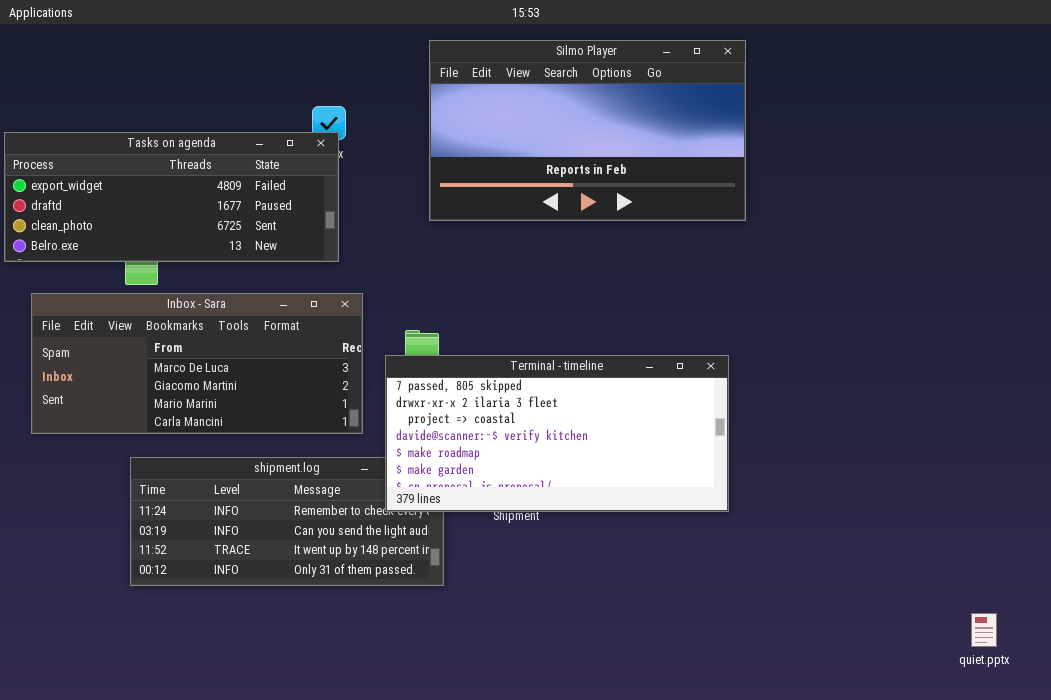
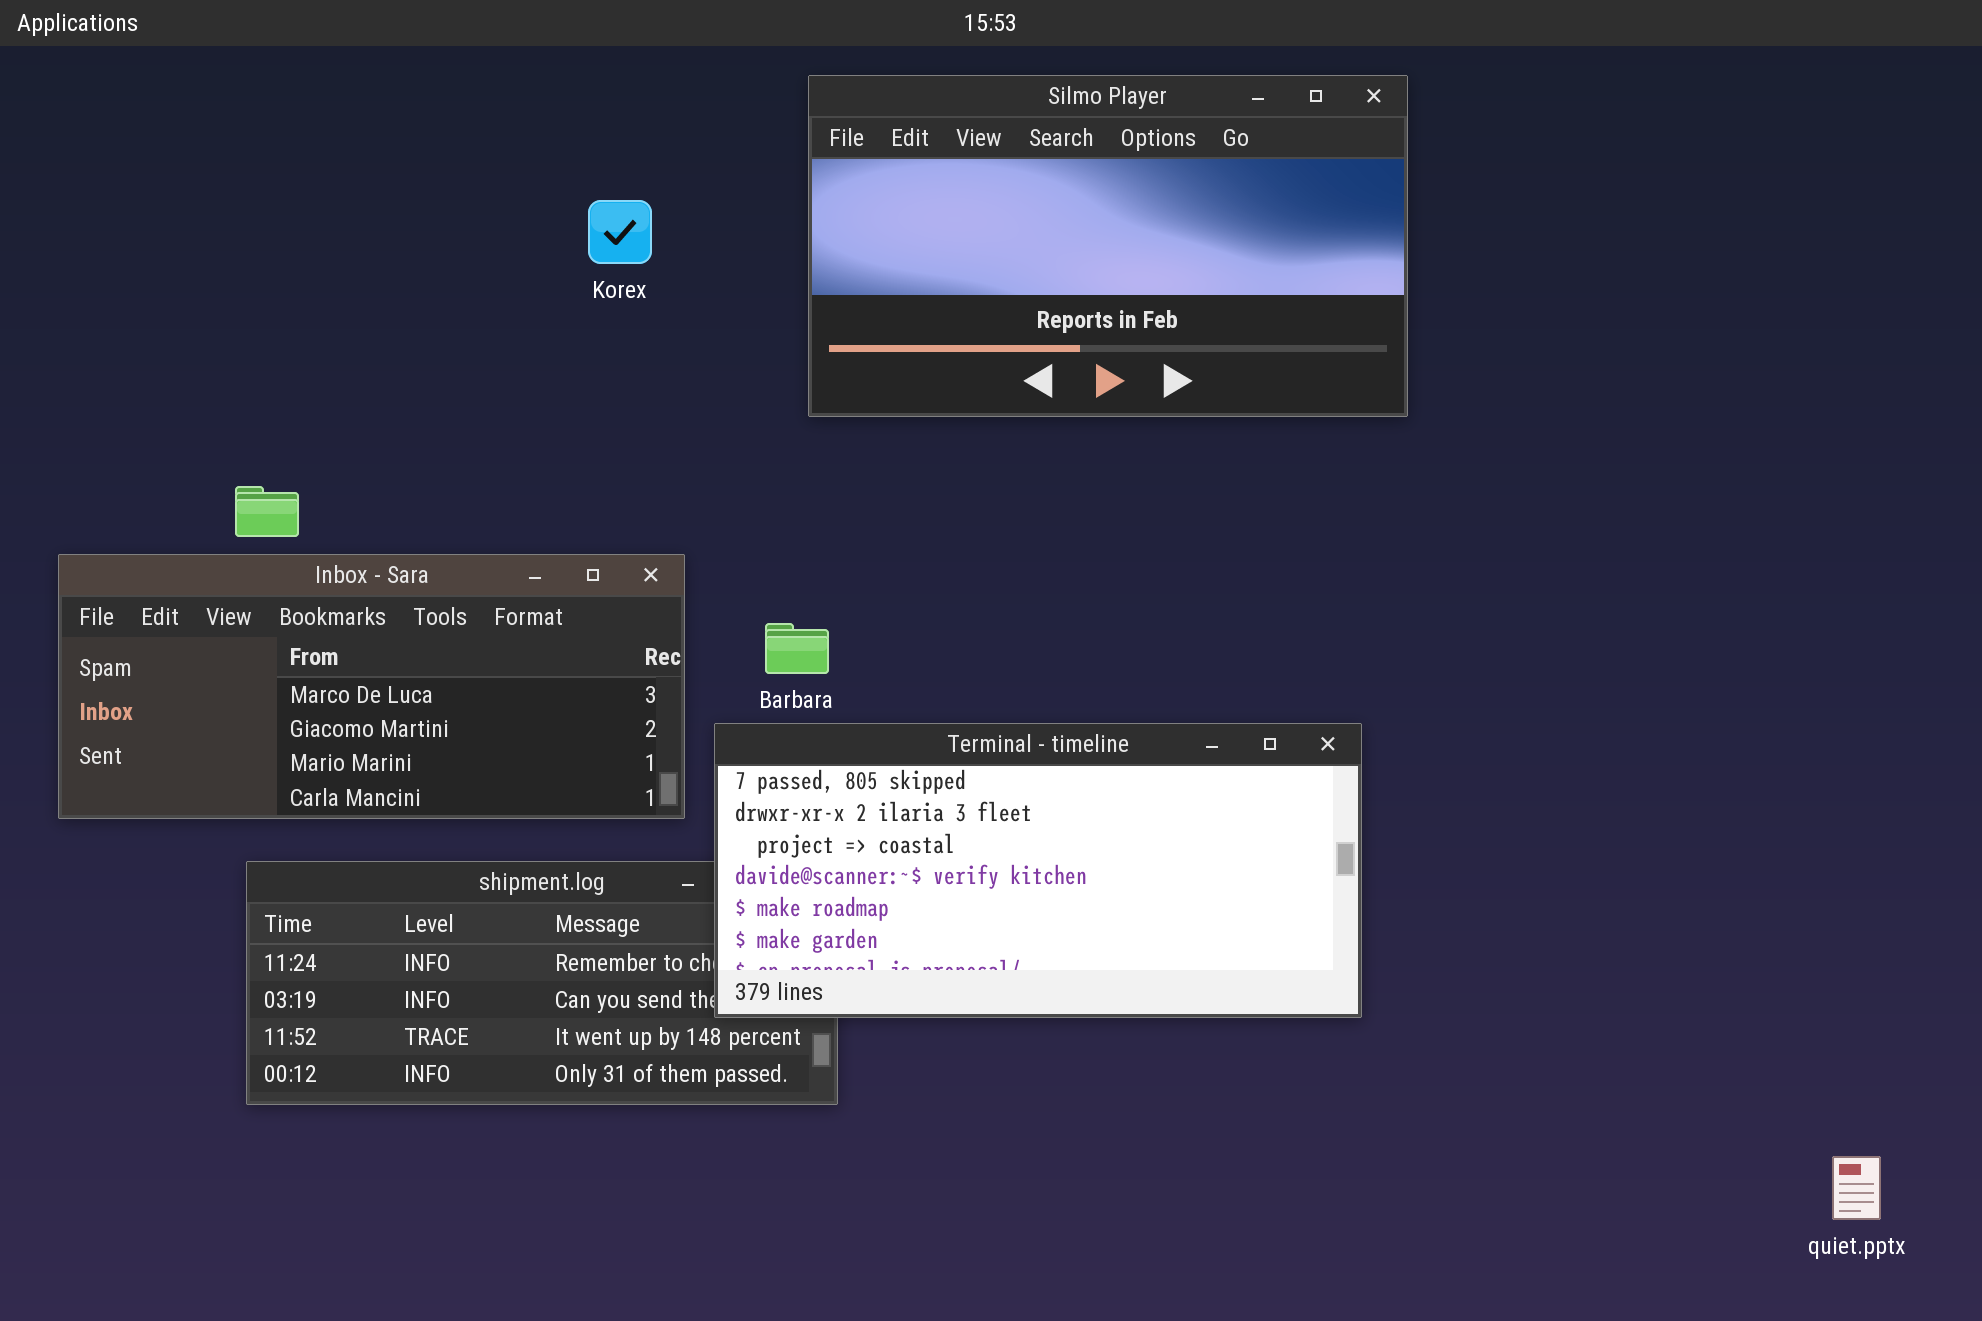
Tasks on agenda: [4,132,339,262] -> none, closed
Terminal - timeline: [385,355,729,512] -> [714,723,1362,1018], moved

